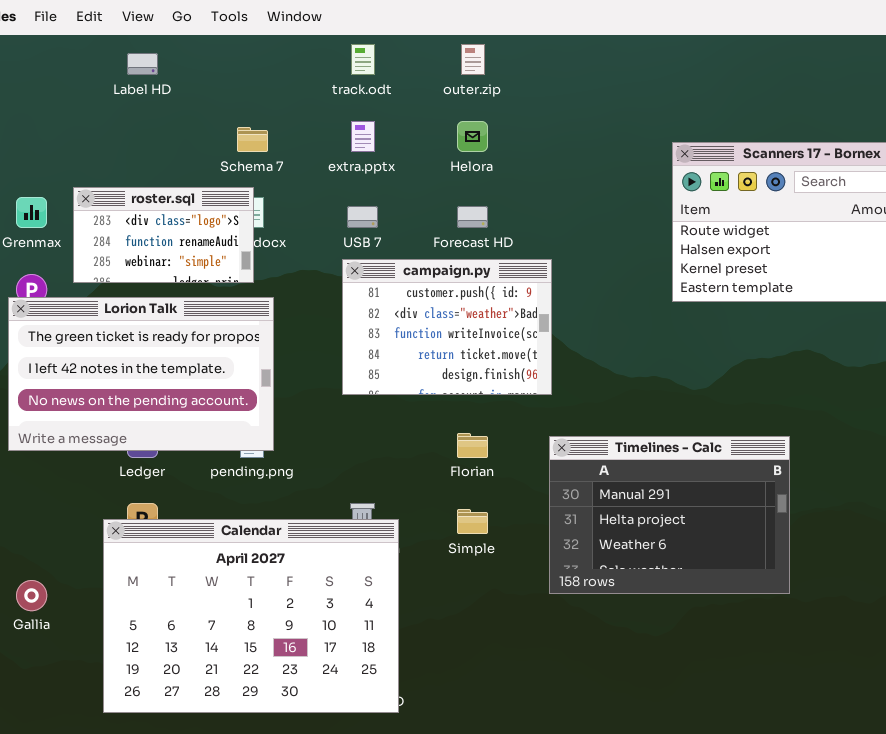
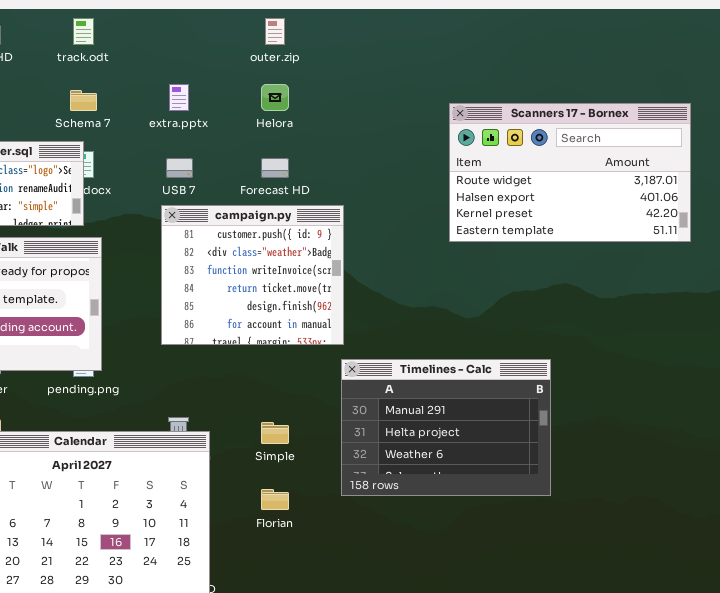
track.odt: [351,44,375,75] -> [73,18,94,45], moved
campaign.py: [342,259,552,395] -> [161,205,344,345], resized
Florian: [457,433,488,458] -> [261,489,289,510], moved

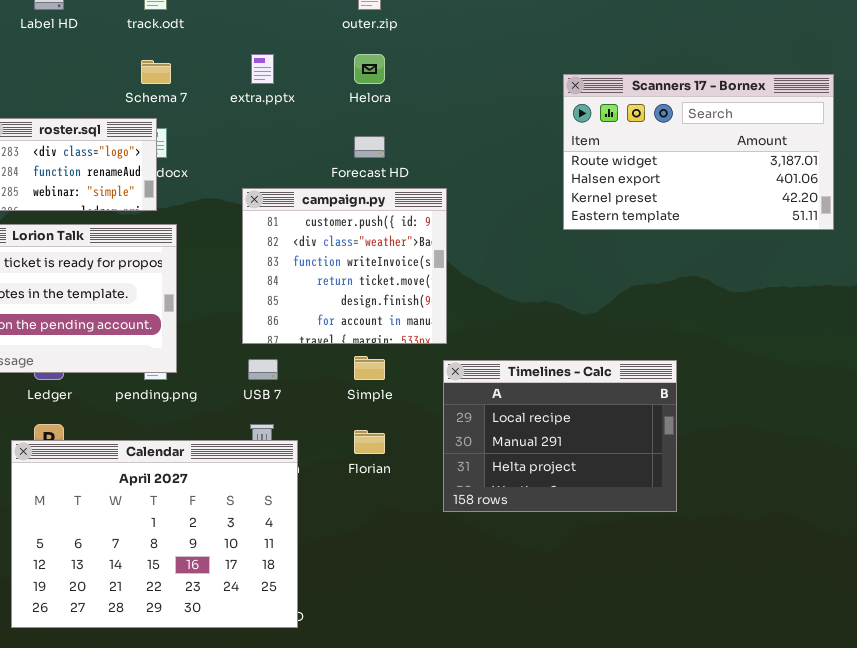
USB 7: [166,158,193,178] -> [248,359,278,380], moved
Timelines - Calc: [341,359,551,496] -> [443,360,677,512], scrolled up 1 row
Simple: [261,422,289,444] -> [354,356,385,380], moved
Florian: [261,489,289,510] -> [354,430,385,454], moved

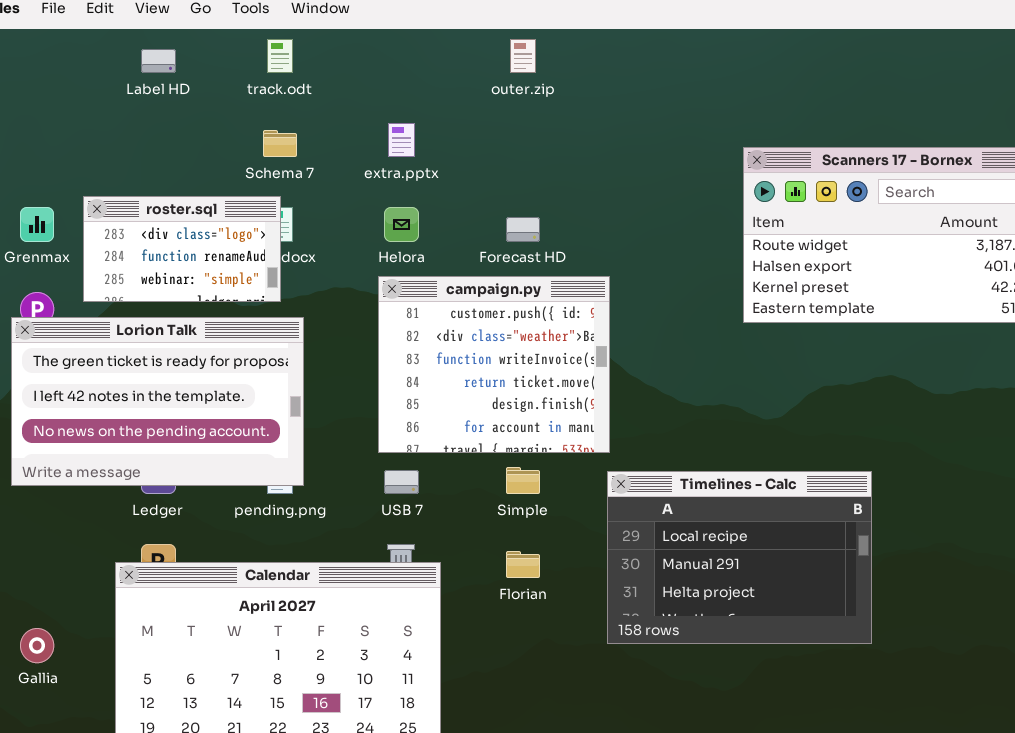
Helora: [354,54,385,84] -> [384,207,419,242], moved

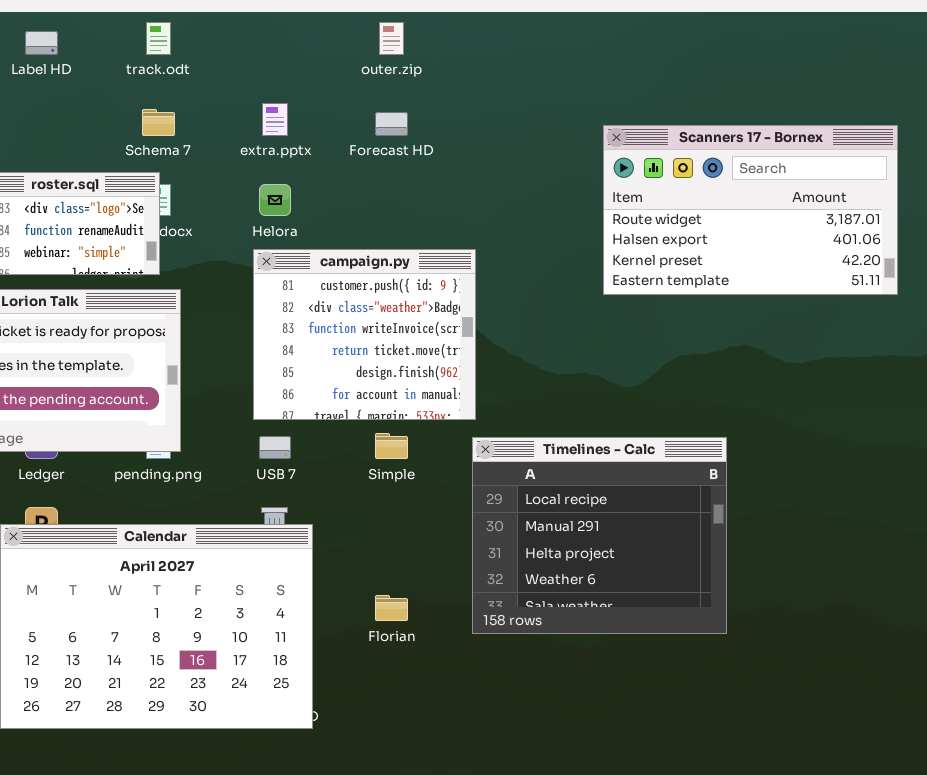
Forecast HD: [506,217,540,242] -> [375,112,408,136], moved
Timelines - Calc: [607,471,872,644] -> [472,437,727,634], resized
Florian: [506,551,540,578] -> [375,595,408,621], moved

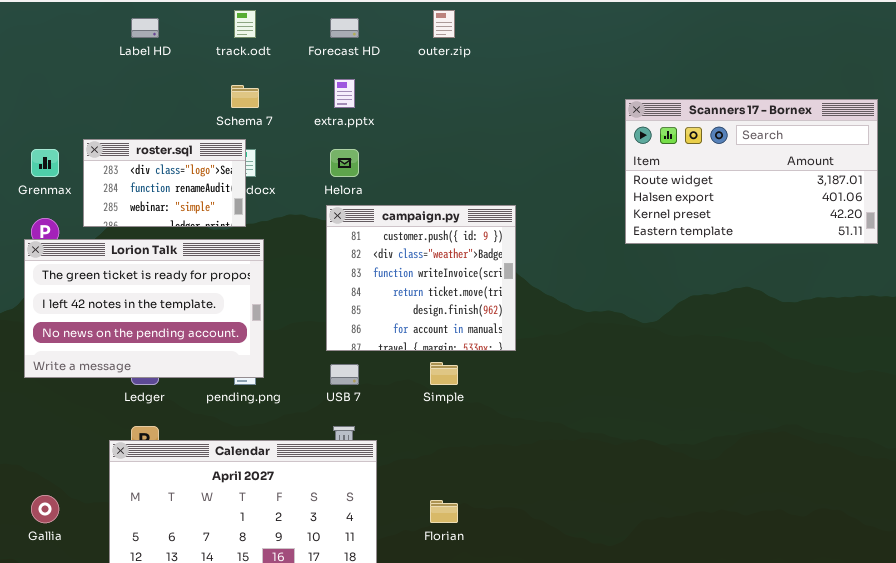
Forecast HD: [375,112,408,136] -> [330,18,359,38], moved
Timelines - Calc: [472,437,727,634] -> none, closed

